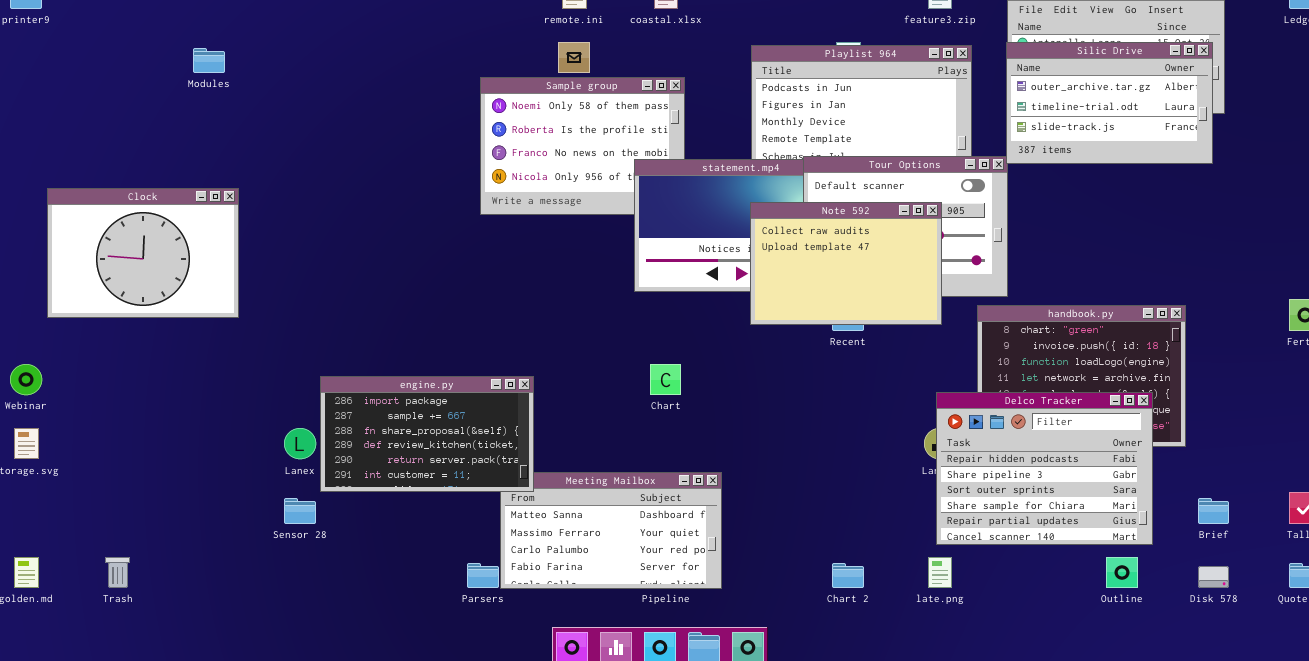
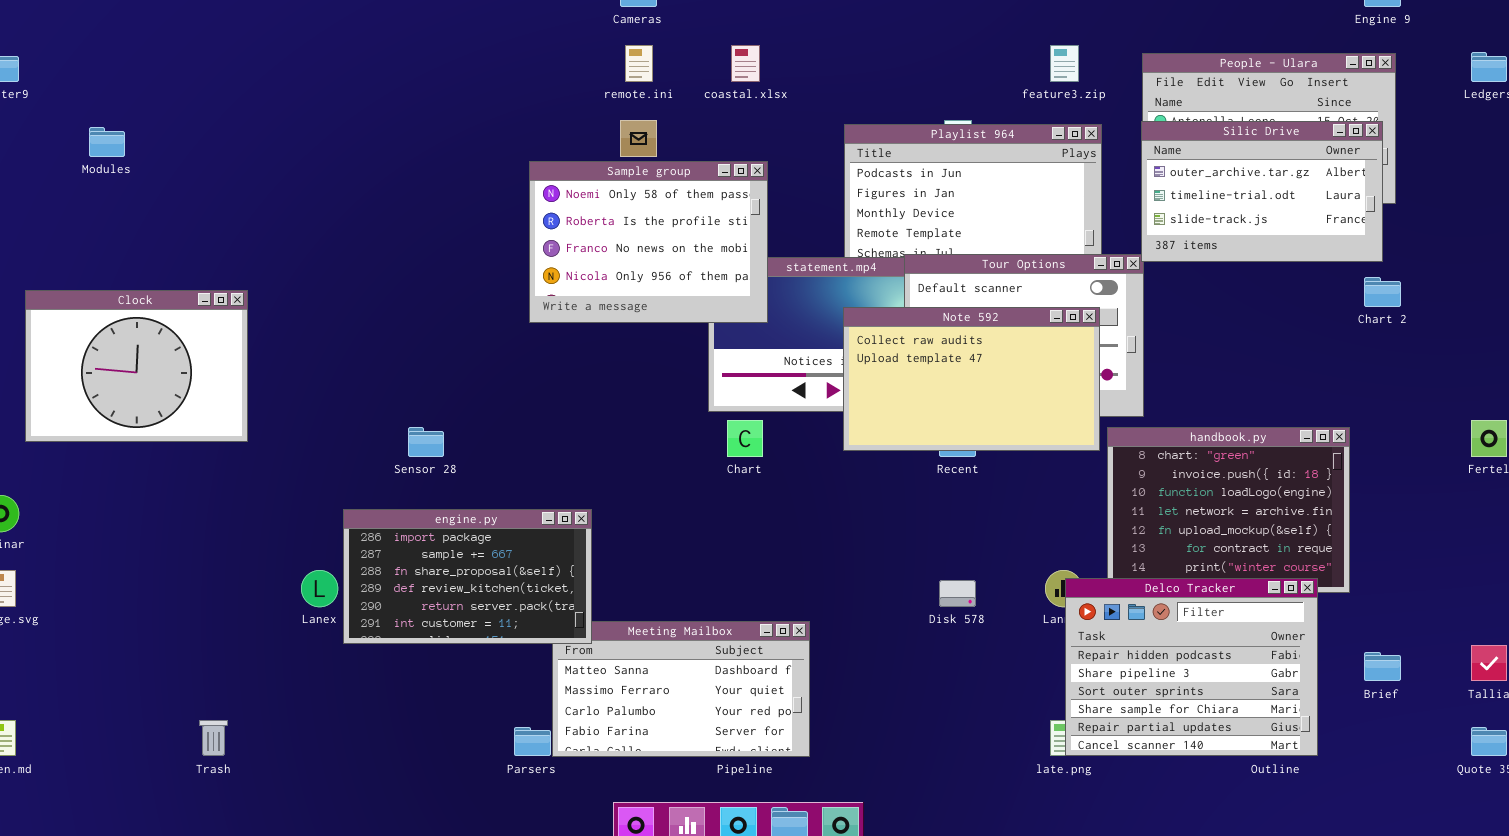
Modules: [193,48,225,73] -> [89,127,125,157], moved
Sample group: [480,77,685,215] -> [529,161,768,323], raised
Note 592: [750,202,942,325] -> [843,307,1100,451], resized
Chart: [650,364,681,395] -> [727,420,763,457], moved
Delco Tracker: [936,392,1153,545] -> [1065,578,1318,756], moved
Sensor 28: [284,498,316,524] -> [408,427,444,457], moved
Trash: [105,557,130,588] -> [199,720,228,756], moved
Chart 2: [832,563,864,588] -> [1364,277,1401,307], moved
Disk 578: [1198,566,1229,588] -> [939,580,976,607], moved

